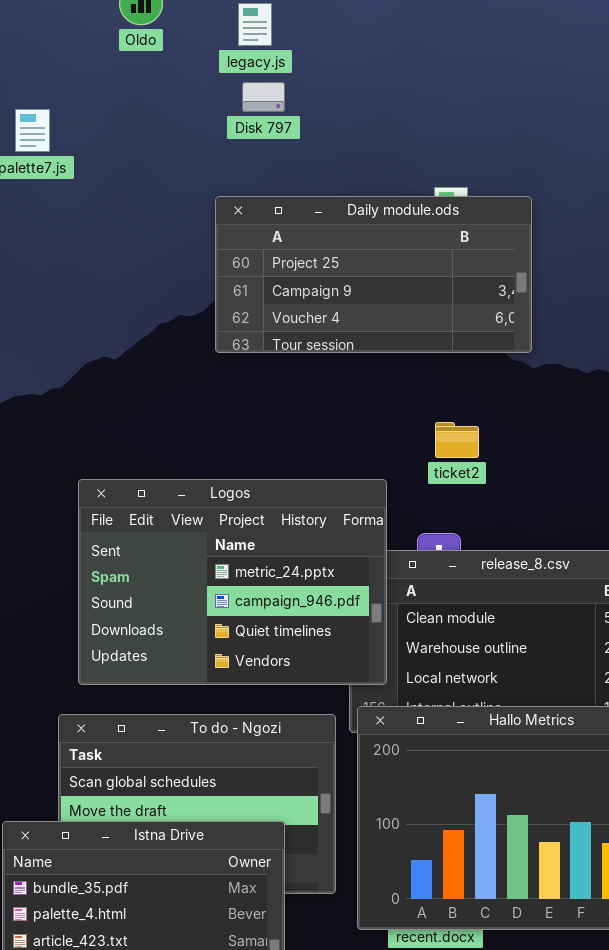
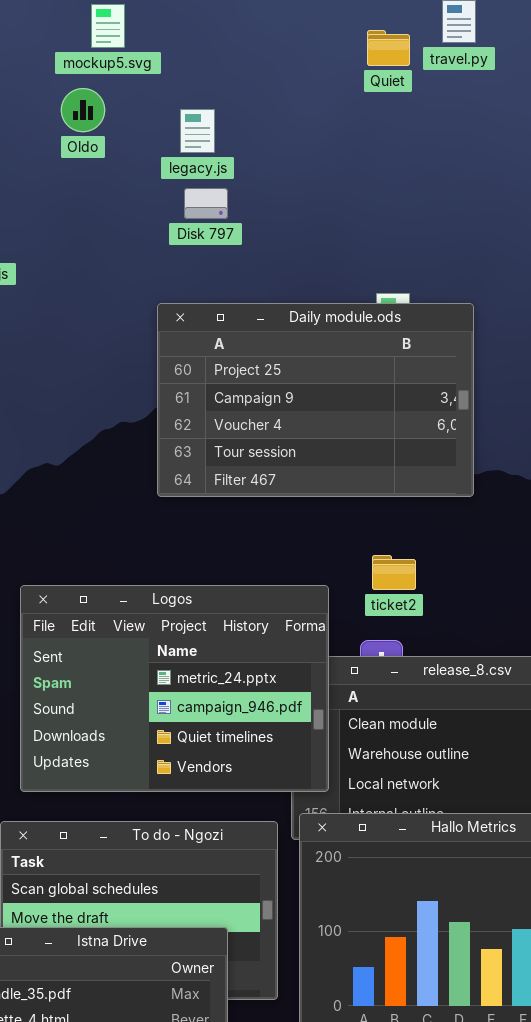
Daily module.ods: [215,196,532,353] -> [157,303,474,497], resized
ticket2: [435,422,479,458] -> [372,555,416,590], moved

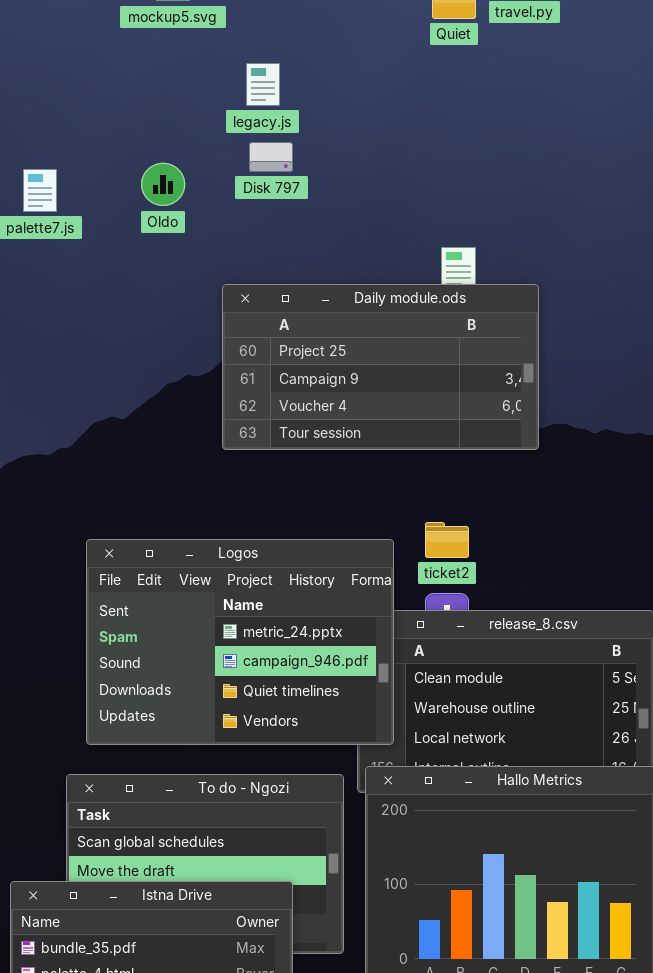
Oldo: [61,88,105,132] -> [141,163,185,206], moved
Daily module.ods: [157,303,474,497] -> [222,284,539,450], resized
ticket2: [372,555,416,590] -> [425,522,469,558], moved

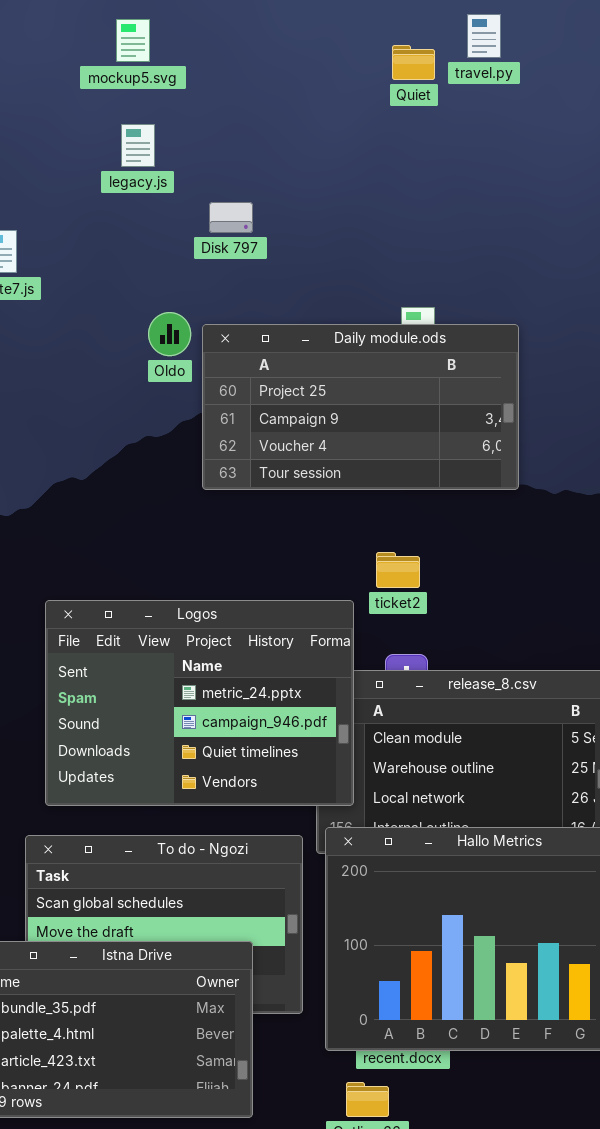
legacy.js: [246,63,280,106] -> [121,124,155,167], moved
Oldo: [141,163,185,206] -> [148,312,191,356], moved
Daily module.ods: [222,284,539,450] -> [202,324,519,490], moved
ticket2: [425,522,469,558] -> [376,552,420,588], moved

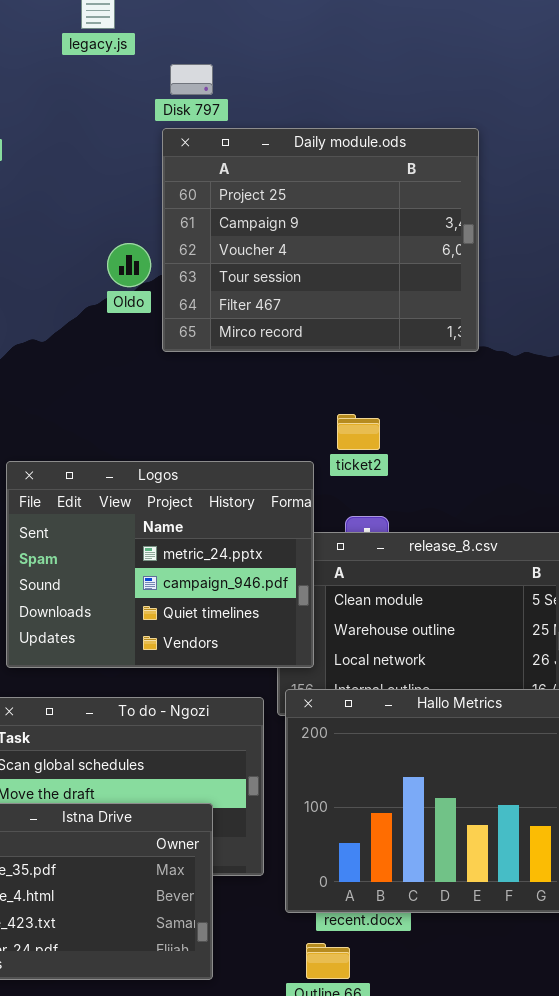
Oldo: [148,312,191,356] -> [107,243,151,287], moved
Daily module.ods: [202,324,519,490] -> [162,128,479,352], resized

